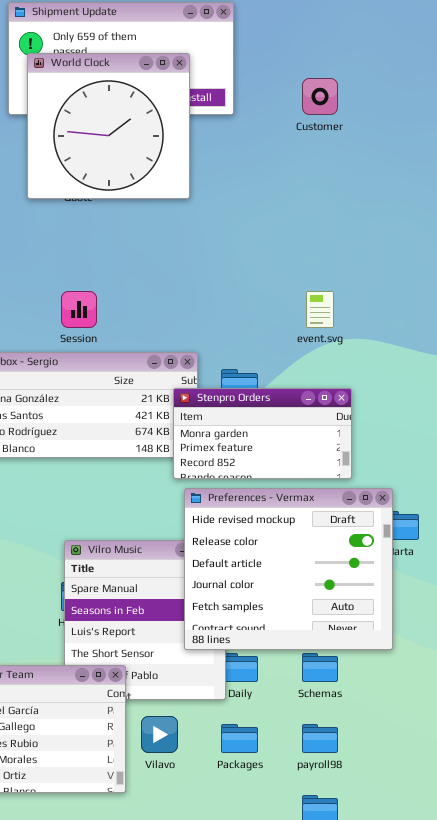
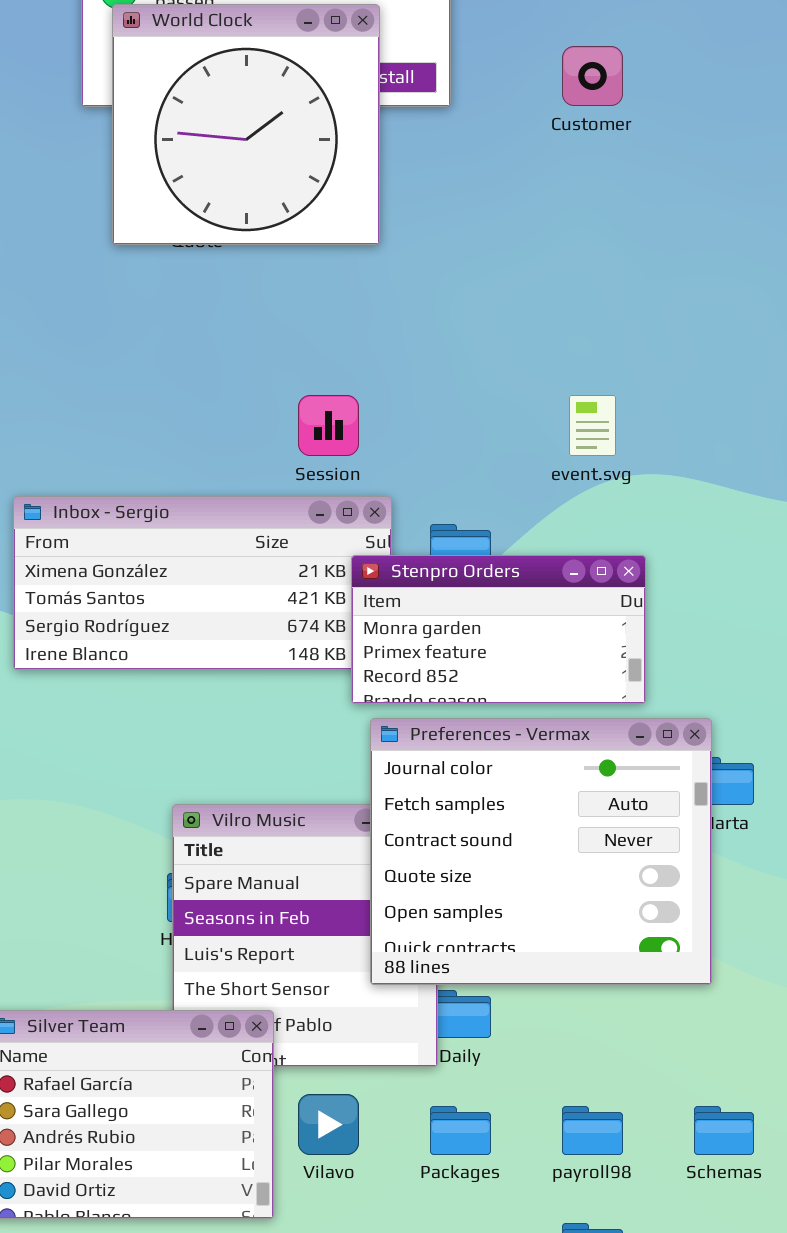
Session: [61,291,97,328] -> [298,395,359,456], moved
Preferences - Vermax: [184,488,393,650] -> [370,718,712,985], scrolled down 3 rows
Schemas: [302,653,338,682] -> [694,1106,754,1155], moved

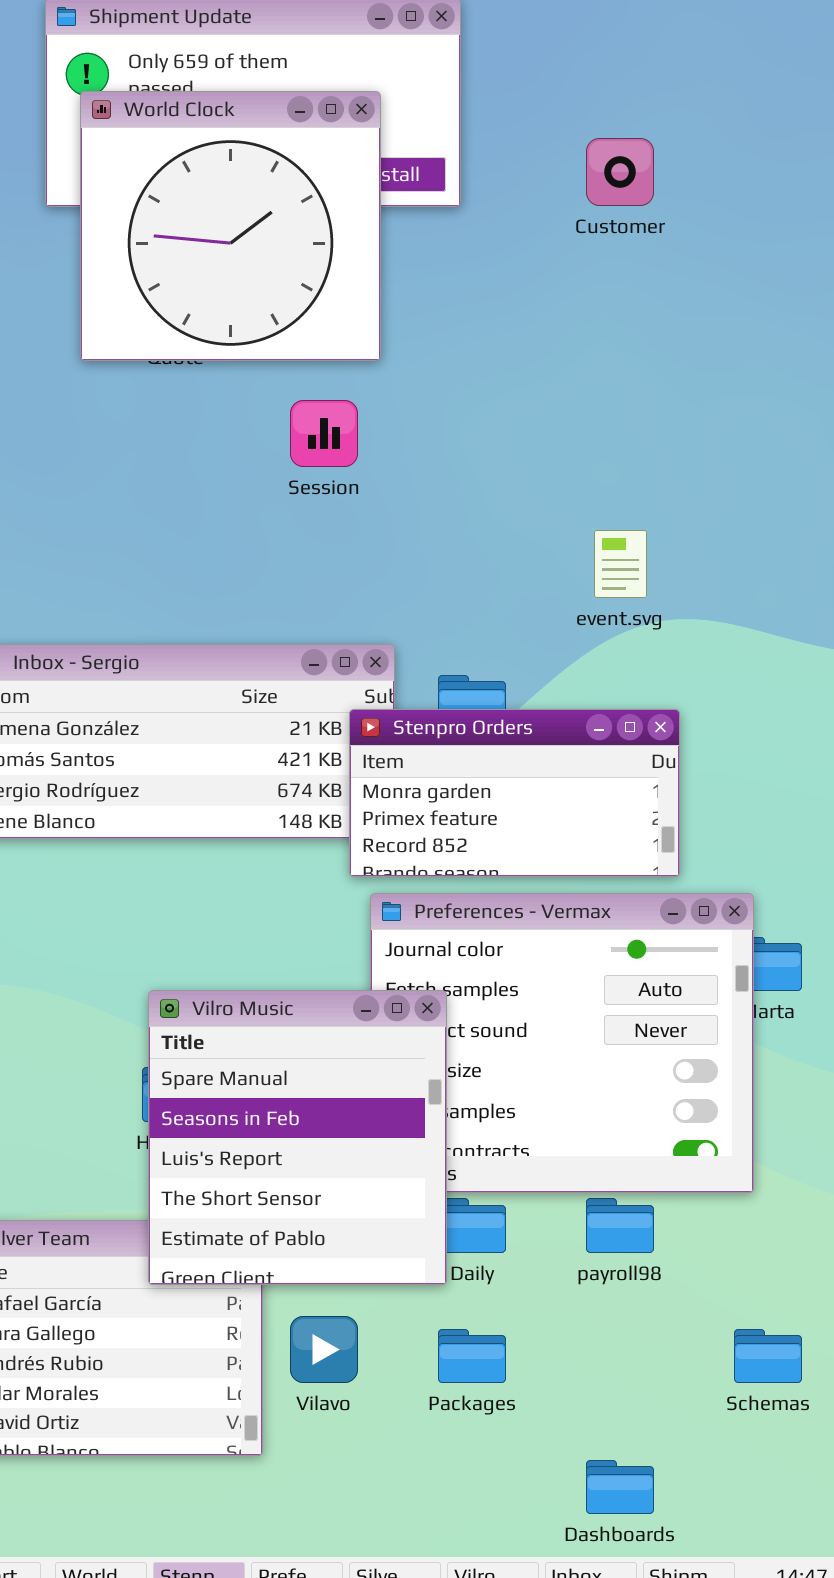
Session: [298,395,359,456] -> [290,400,358,467], moved
Vilro Music: [172,804,438,1067] -> [148,990,447,1285], raised
payroll98: [562,1106,623,1155] -> [586,1198,654,1253], moved

